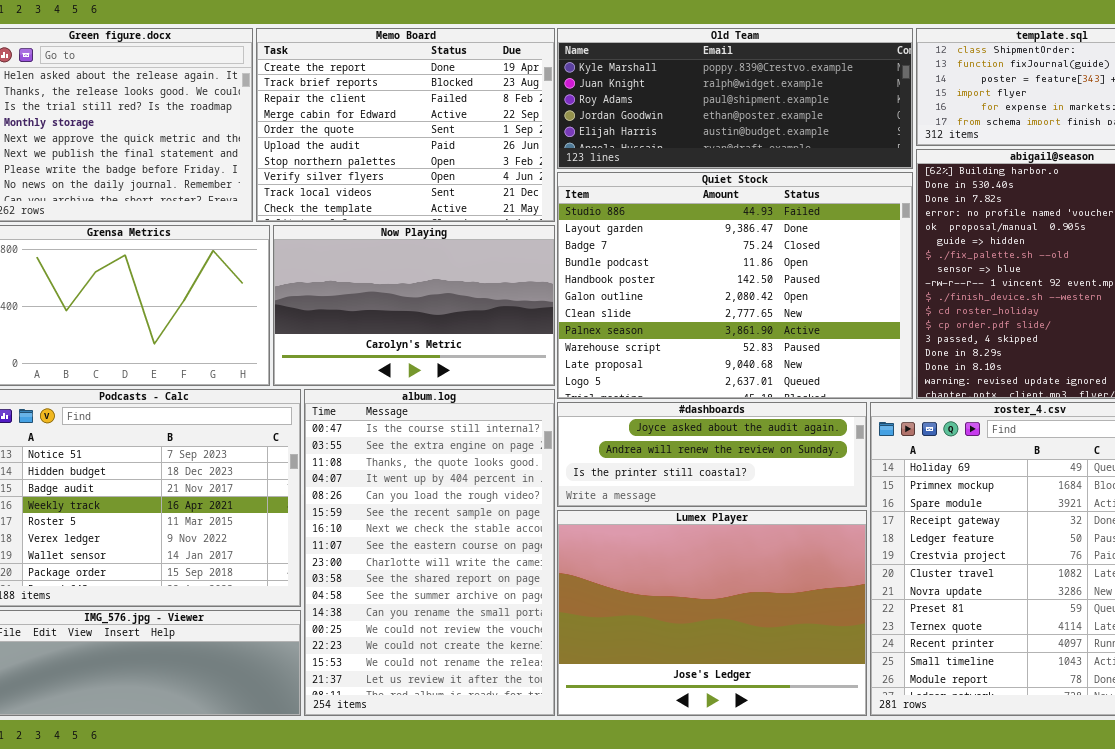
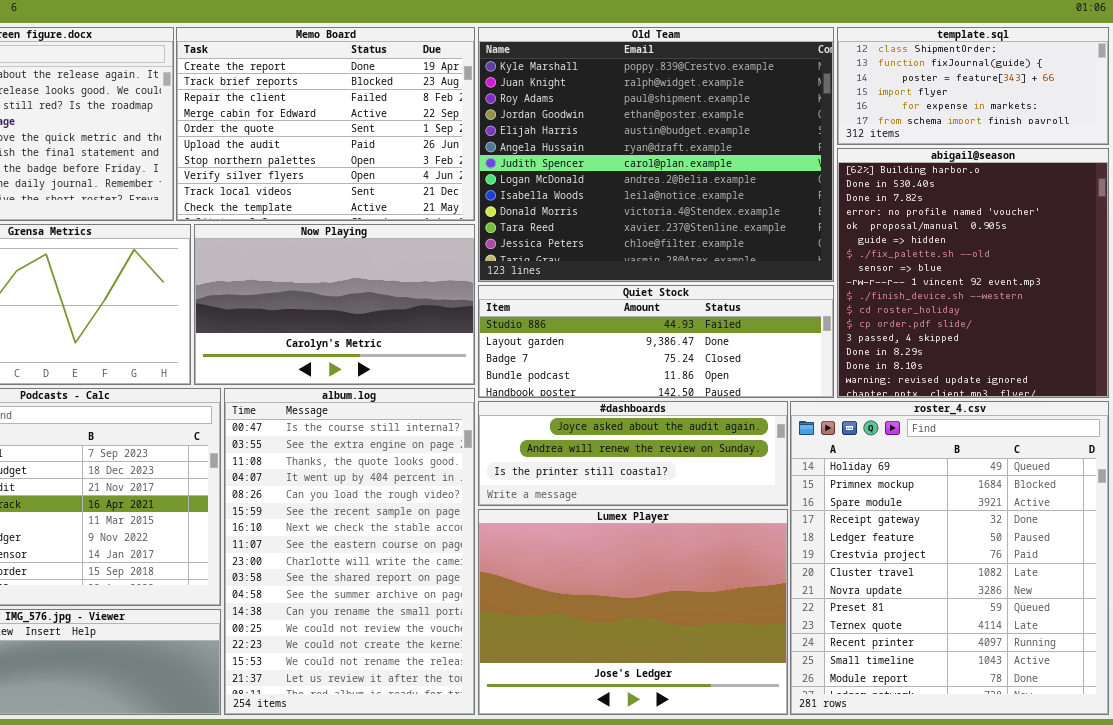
Old Team: [557,28,913,169] -> [478,27,834,282], resized
Quiet Stock: [557,172,913,399] -> [478,285,834,398], resized

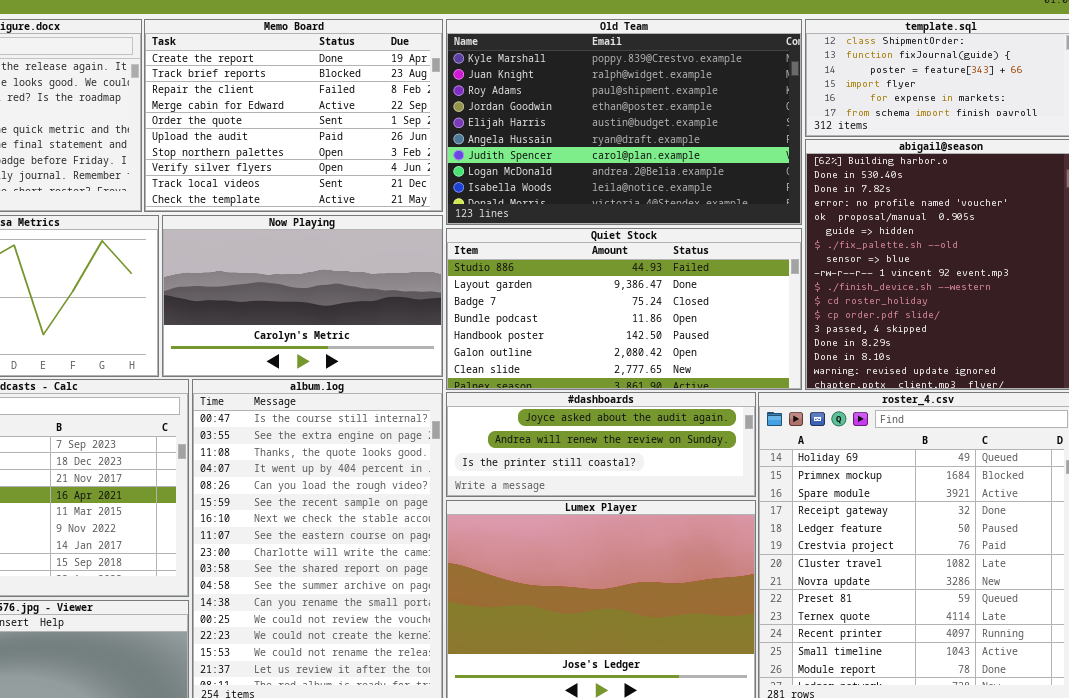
Old Team: [478,27,834,282] -> [446,19,802,225], resized
Quiet Stock: [478,285,834,398] -> [446,228,802,390], resized

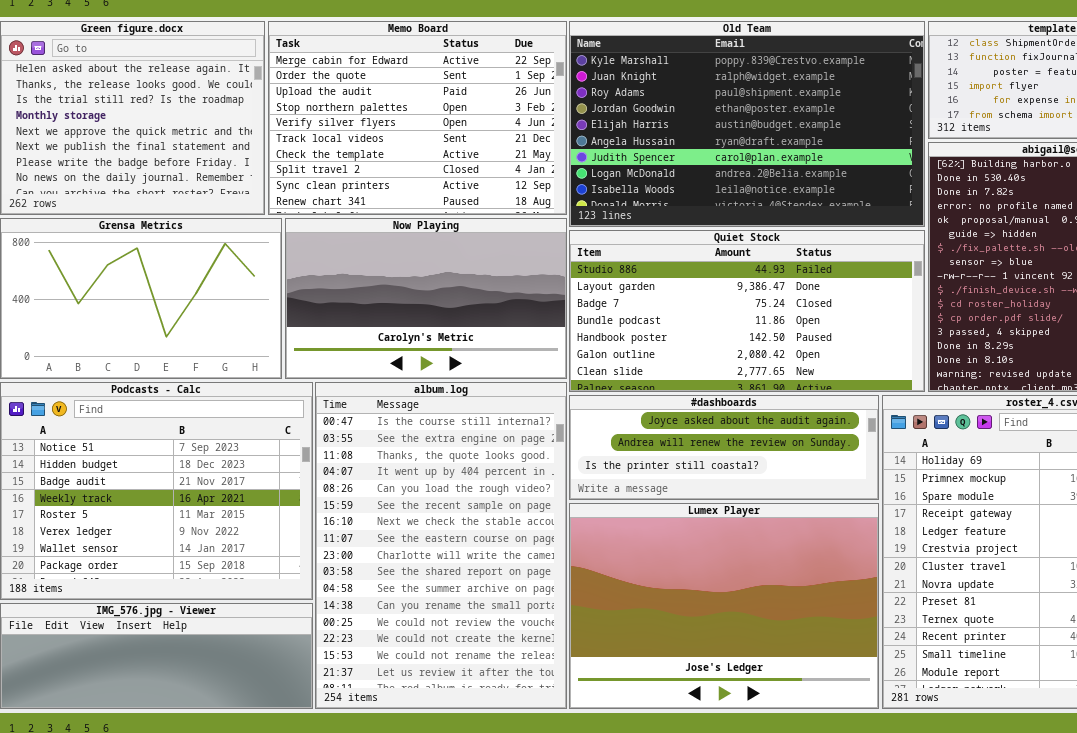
Memo Board: [144,19,443,212] -> [268,21,567,215], scrolled down 3 rows

